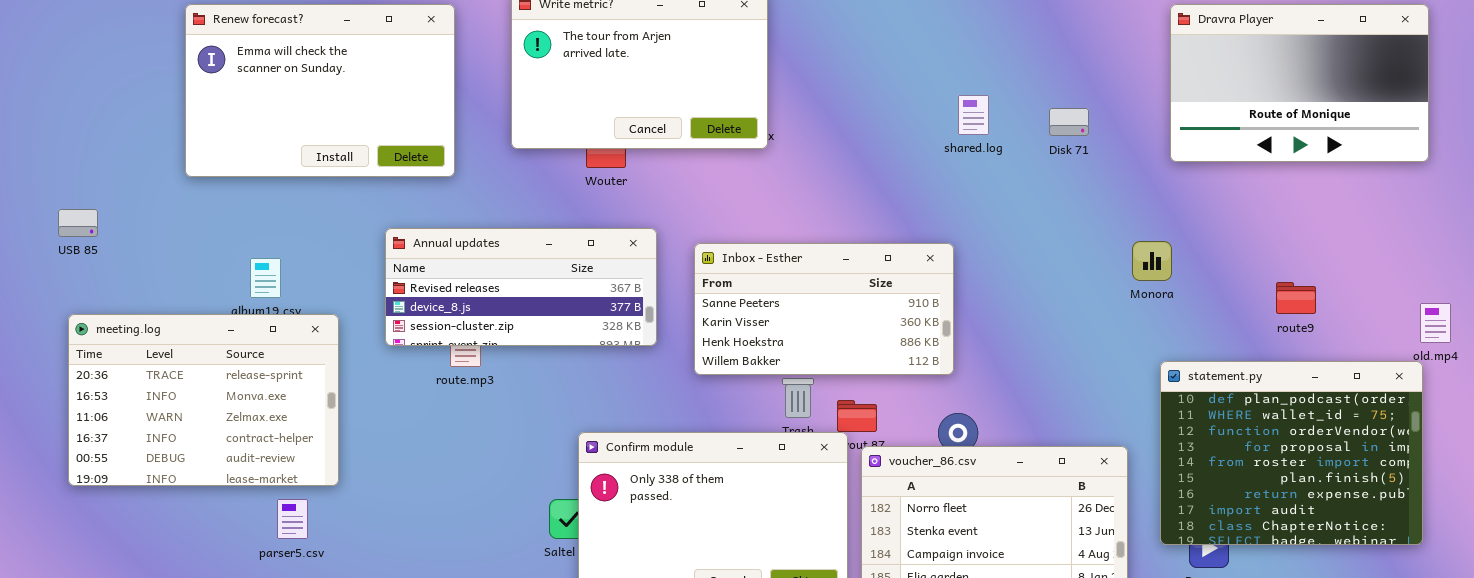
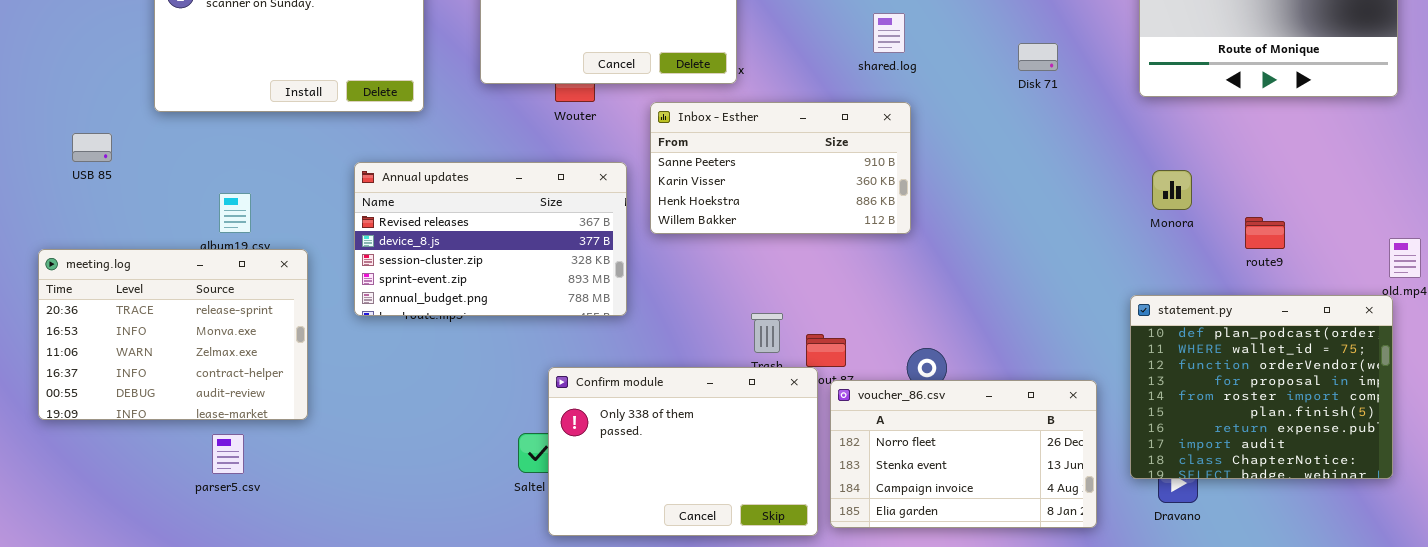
shared.log: [958,95,989,135] -> [873,13,905,53], moved
USB 85: [58,209,98,237] -> [72,133,112,162], moved
Annual updates: [385,228,657,346] -> [354,162,627,316], resized
Monora: [1132,241,1172,281] -> [1152,170,1192,210], moved
Inbox - Esther: [694,243,954,375] -> [650,102,911,234], moved
parser5.csv: [277,499,308,539] -> [212,434,244,474], moved

